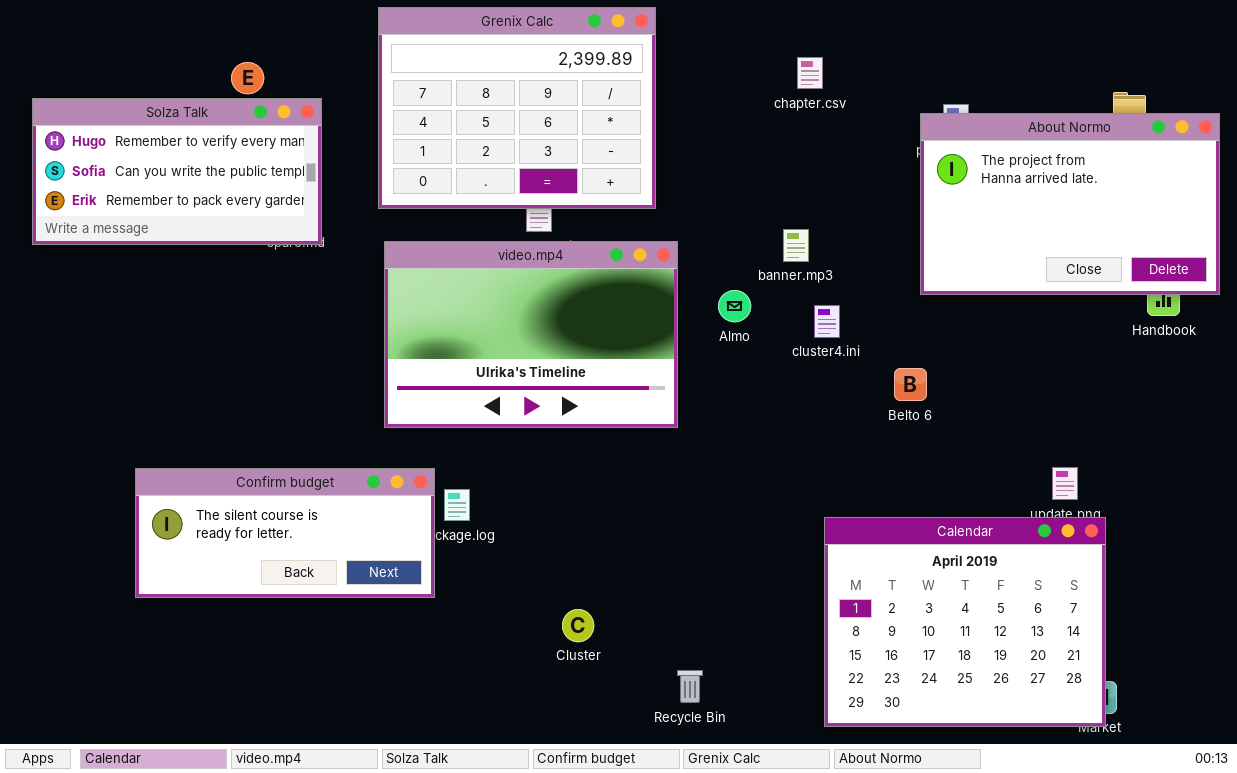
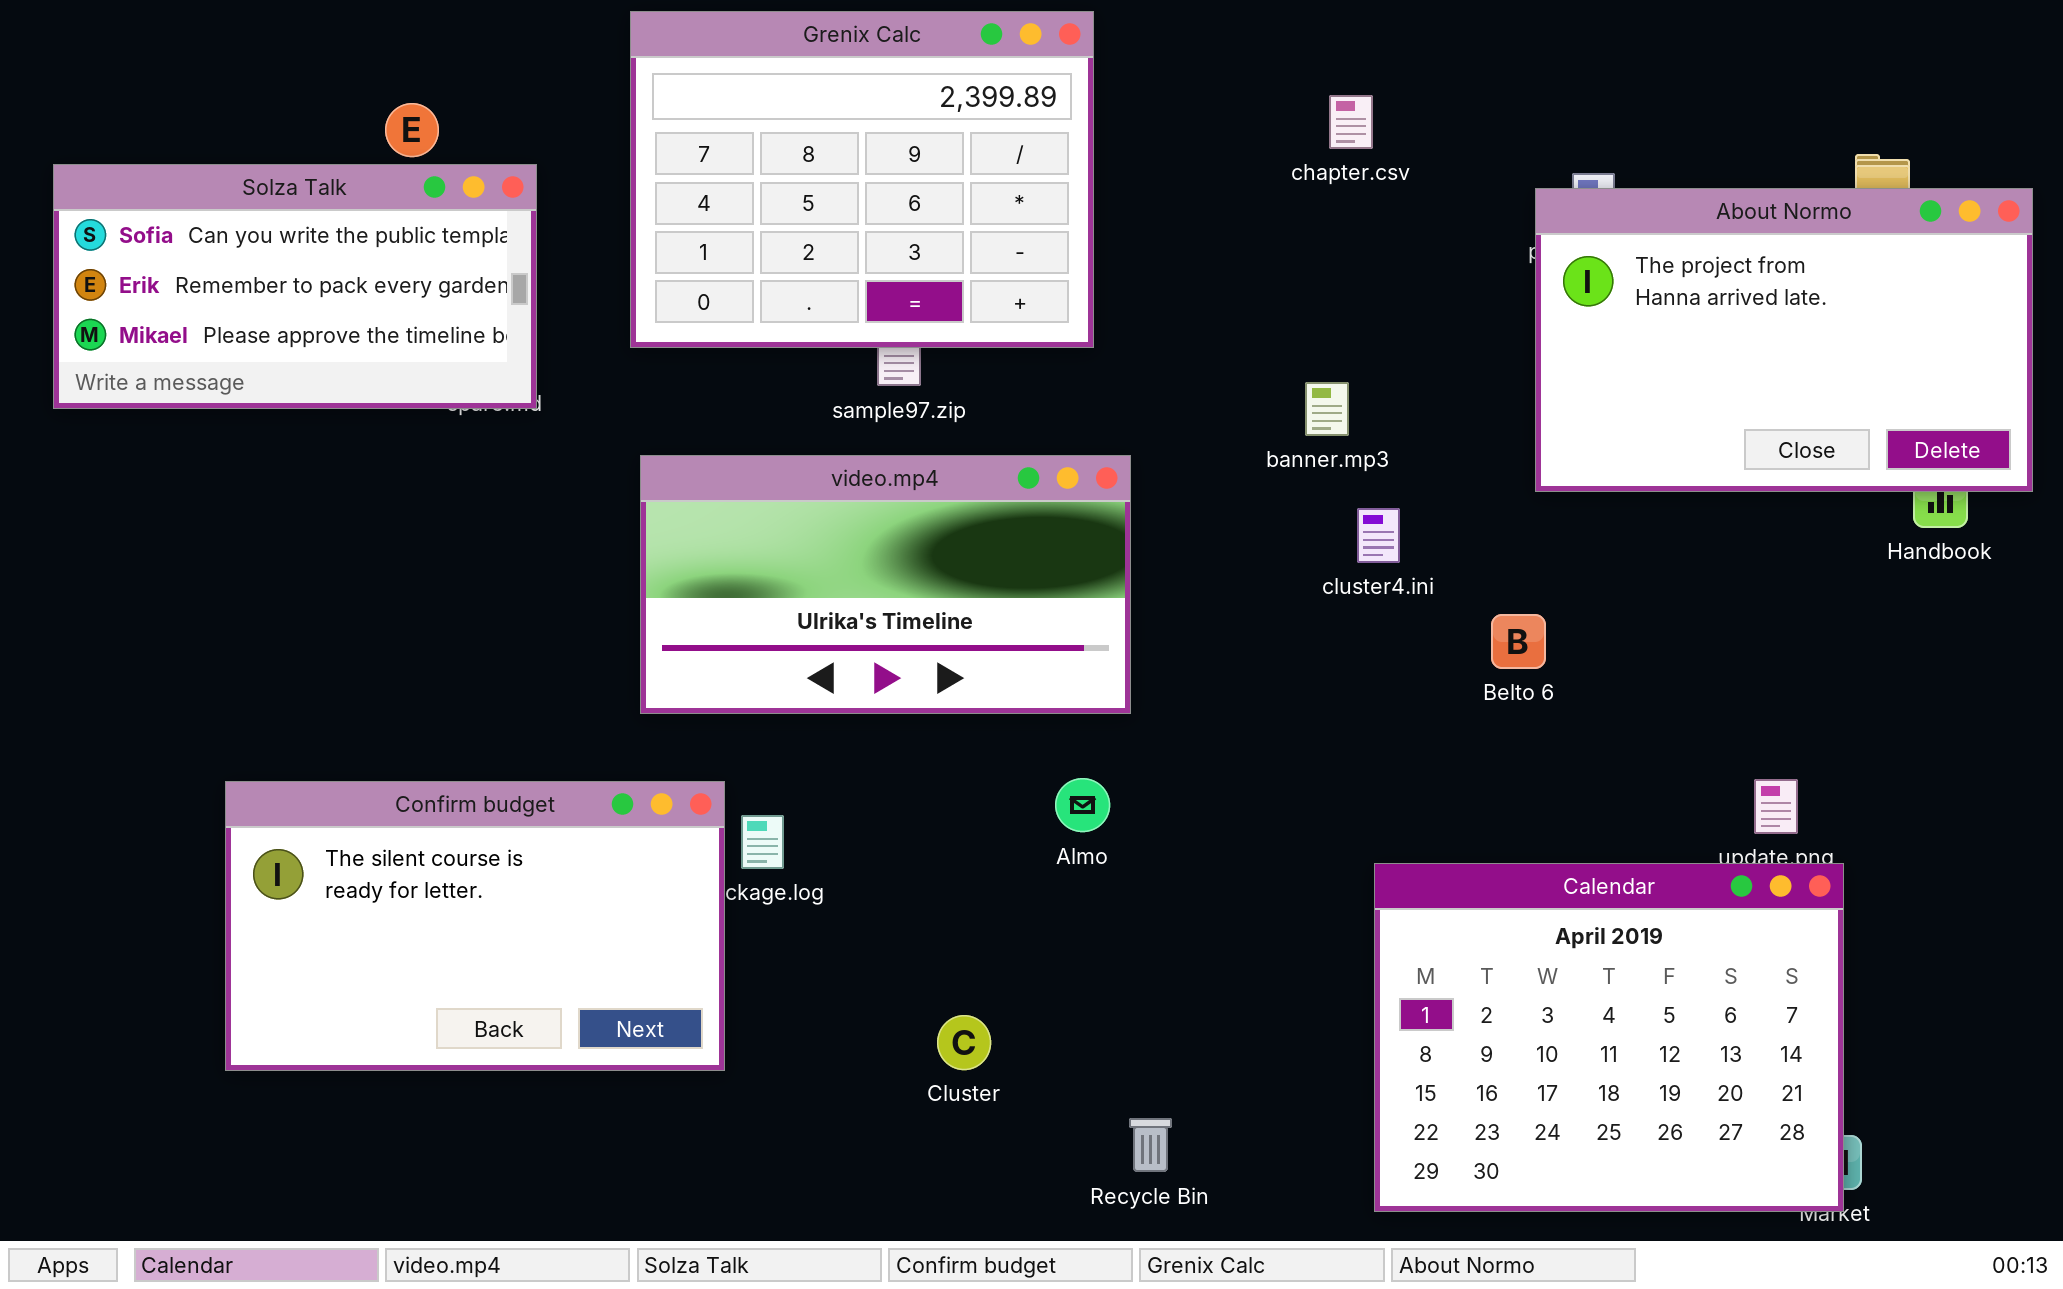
Solza Talk: [32,98,322,245] -> [53,164,537,409], scrolled down 1 row
video.mp4: [384,241,678,428] -> [640,455,1131,714], resized
Almo: [718,290,751,322] -> [1055,778,1110,832], moved
Confirm budget: [135,468,435,598] -> [225,781,725,1071], resized

